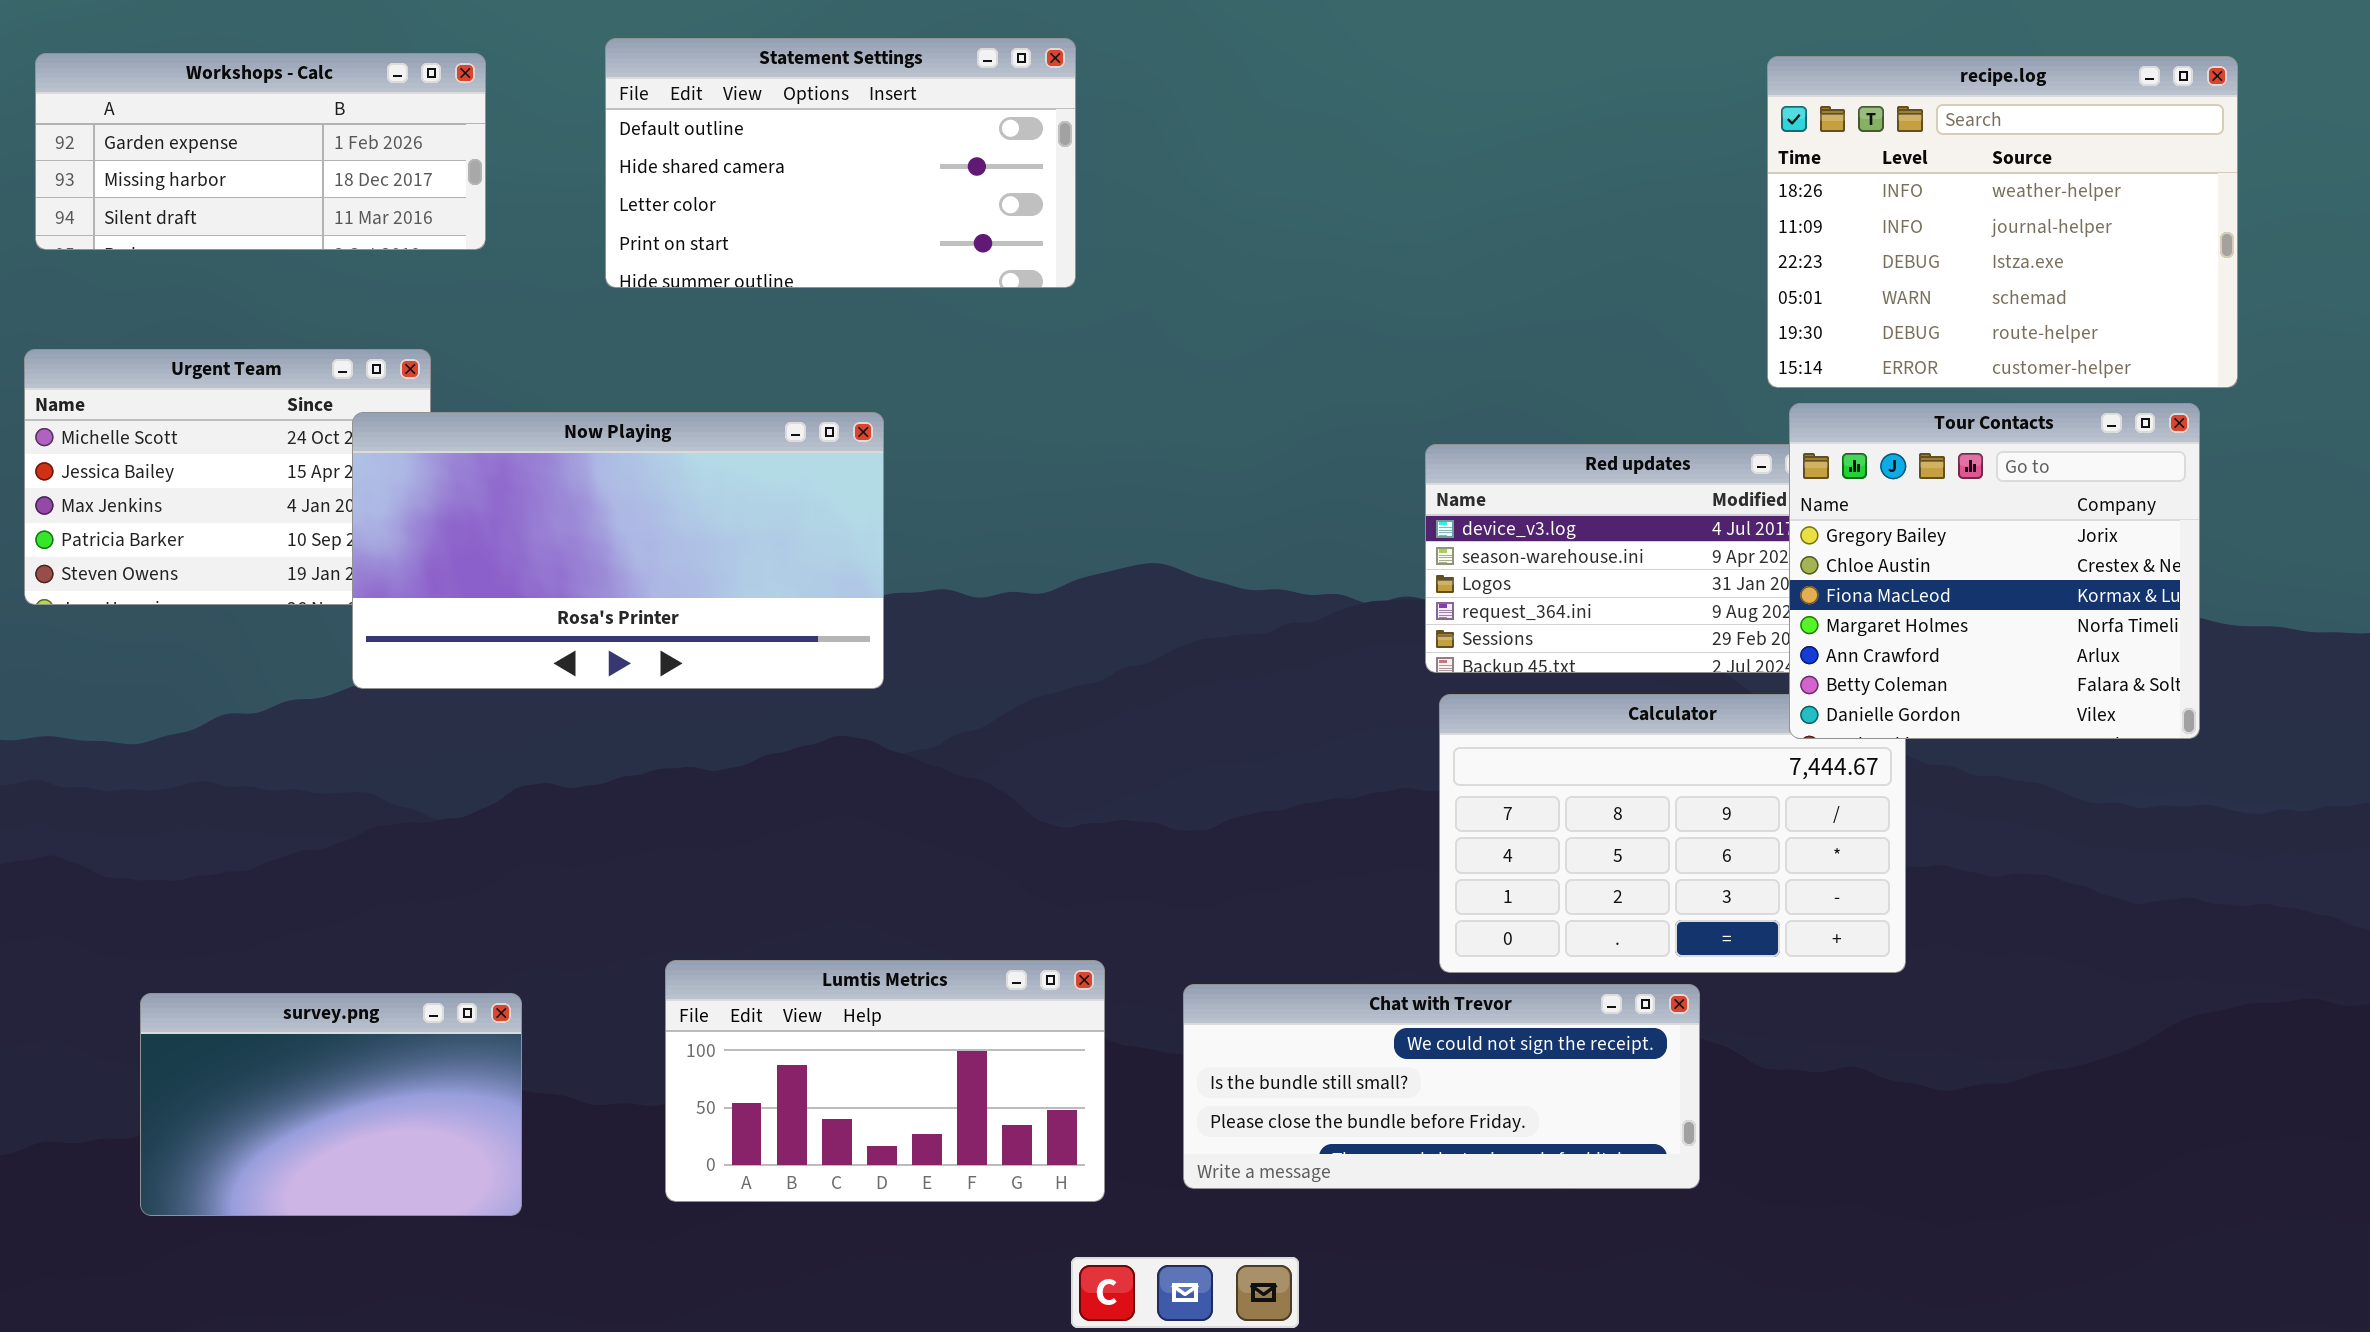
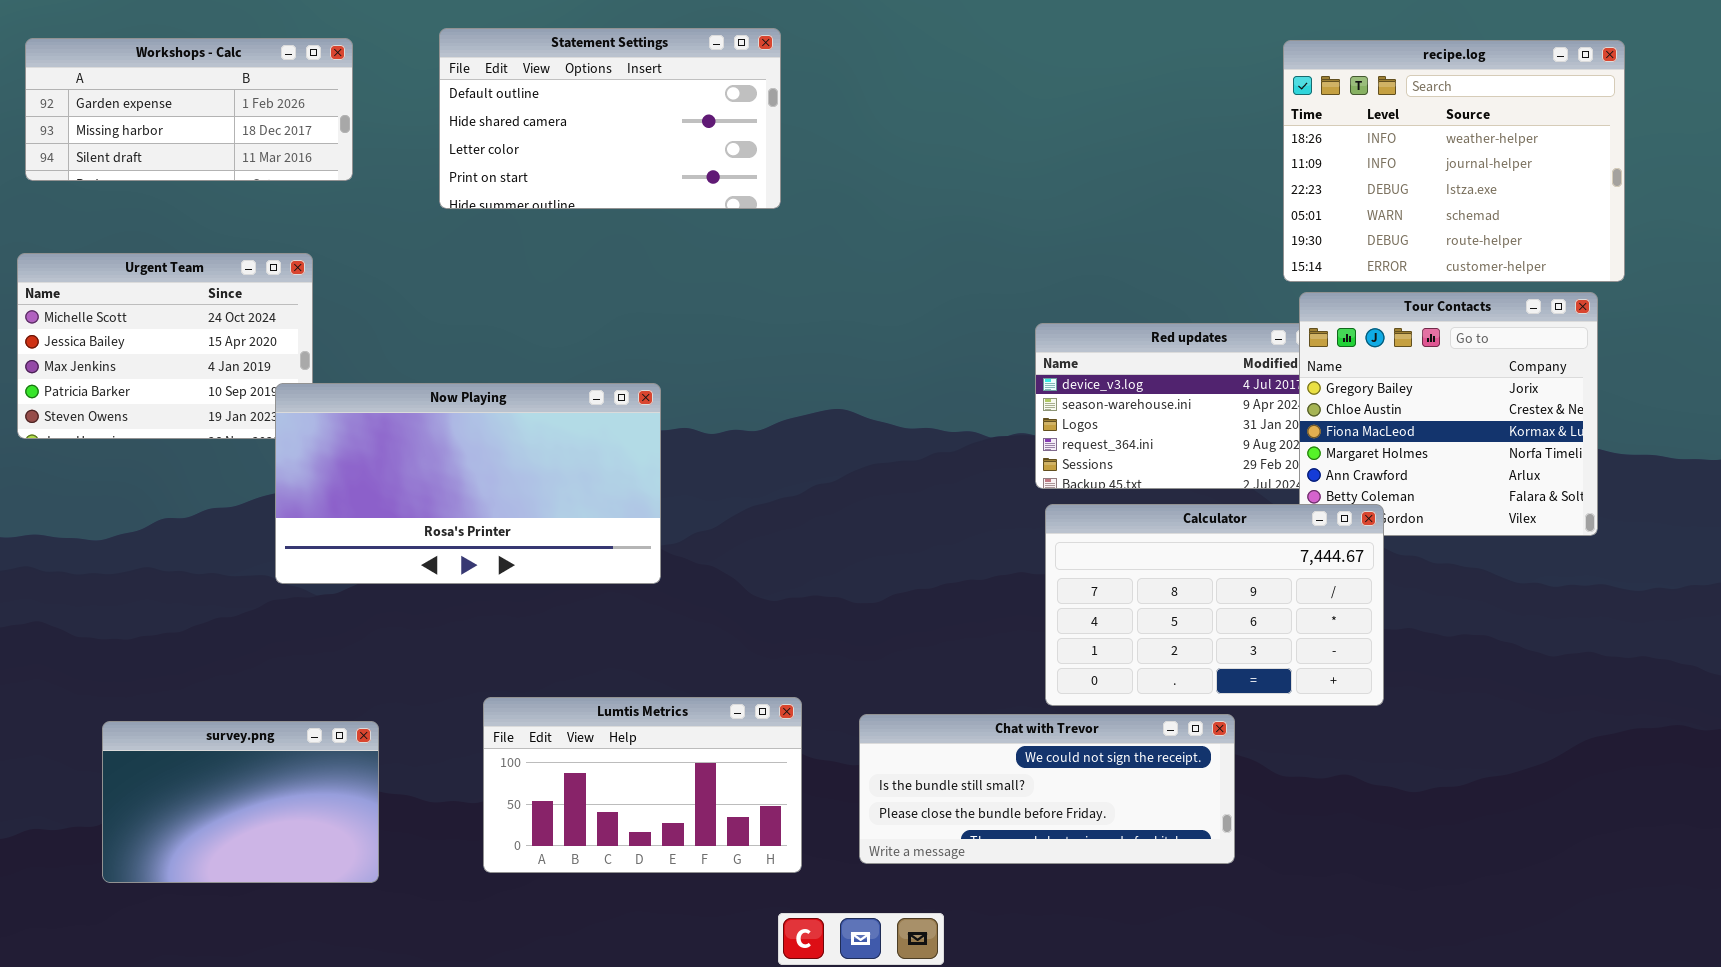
Now Playing: [352,412,884,689] -> [275,383,661,584], moved
Calculator: [1439,694,1906,973] -> [1045,504,1384,706], raised

